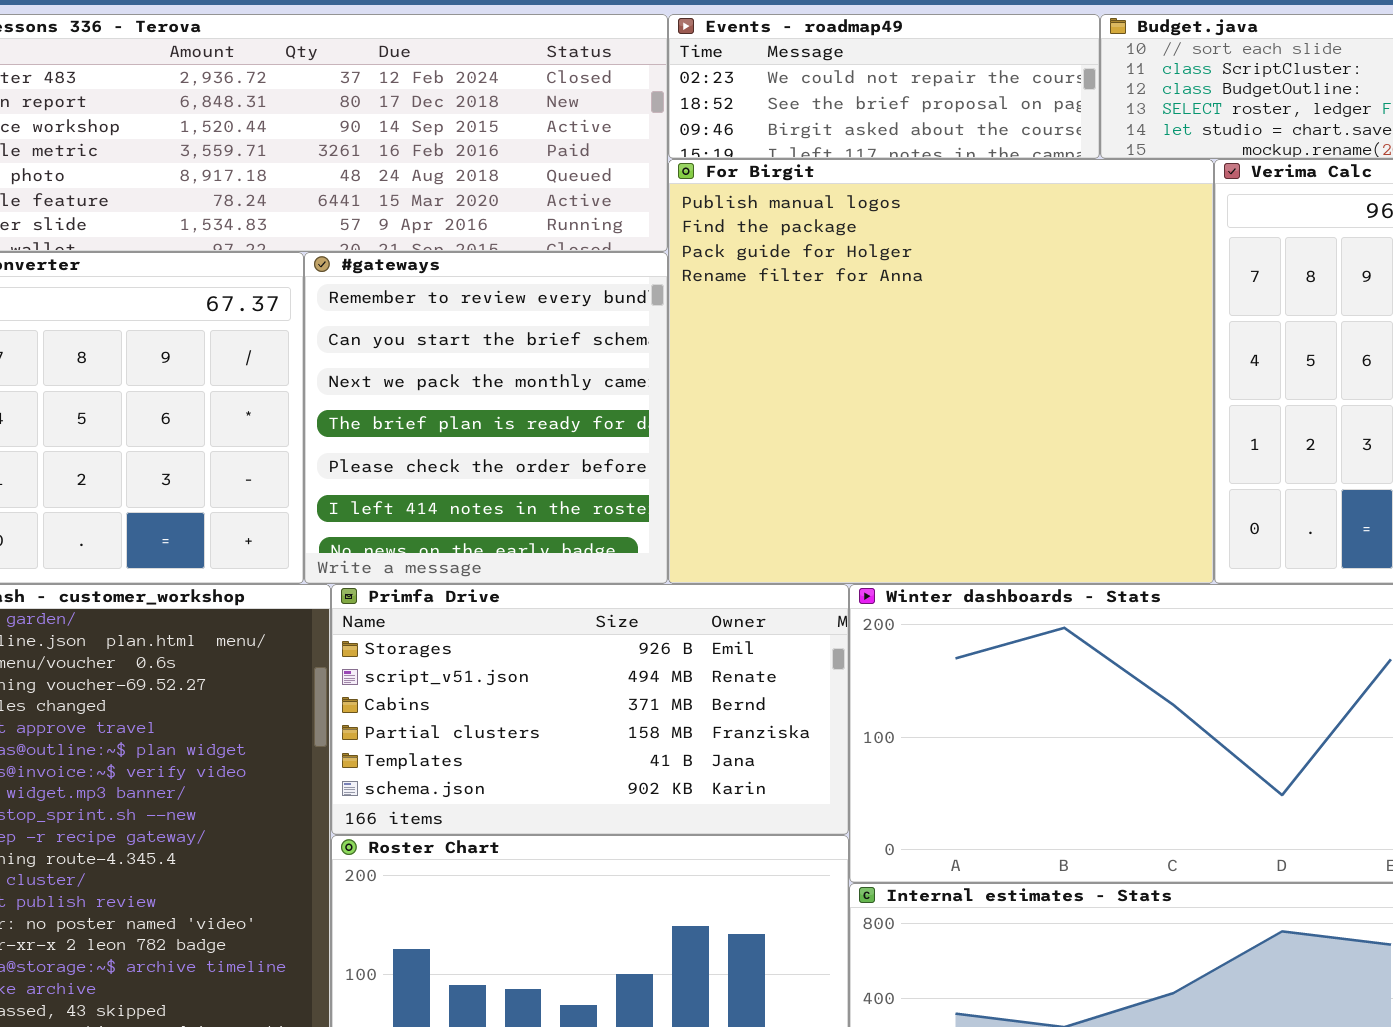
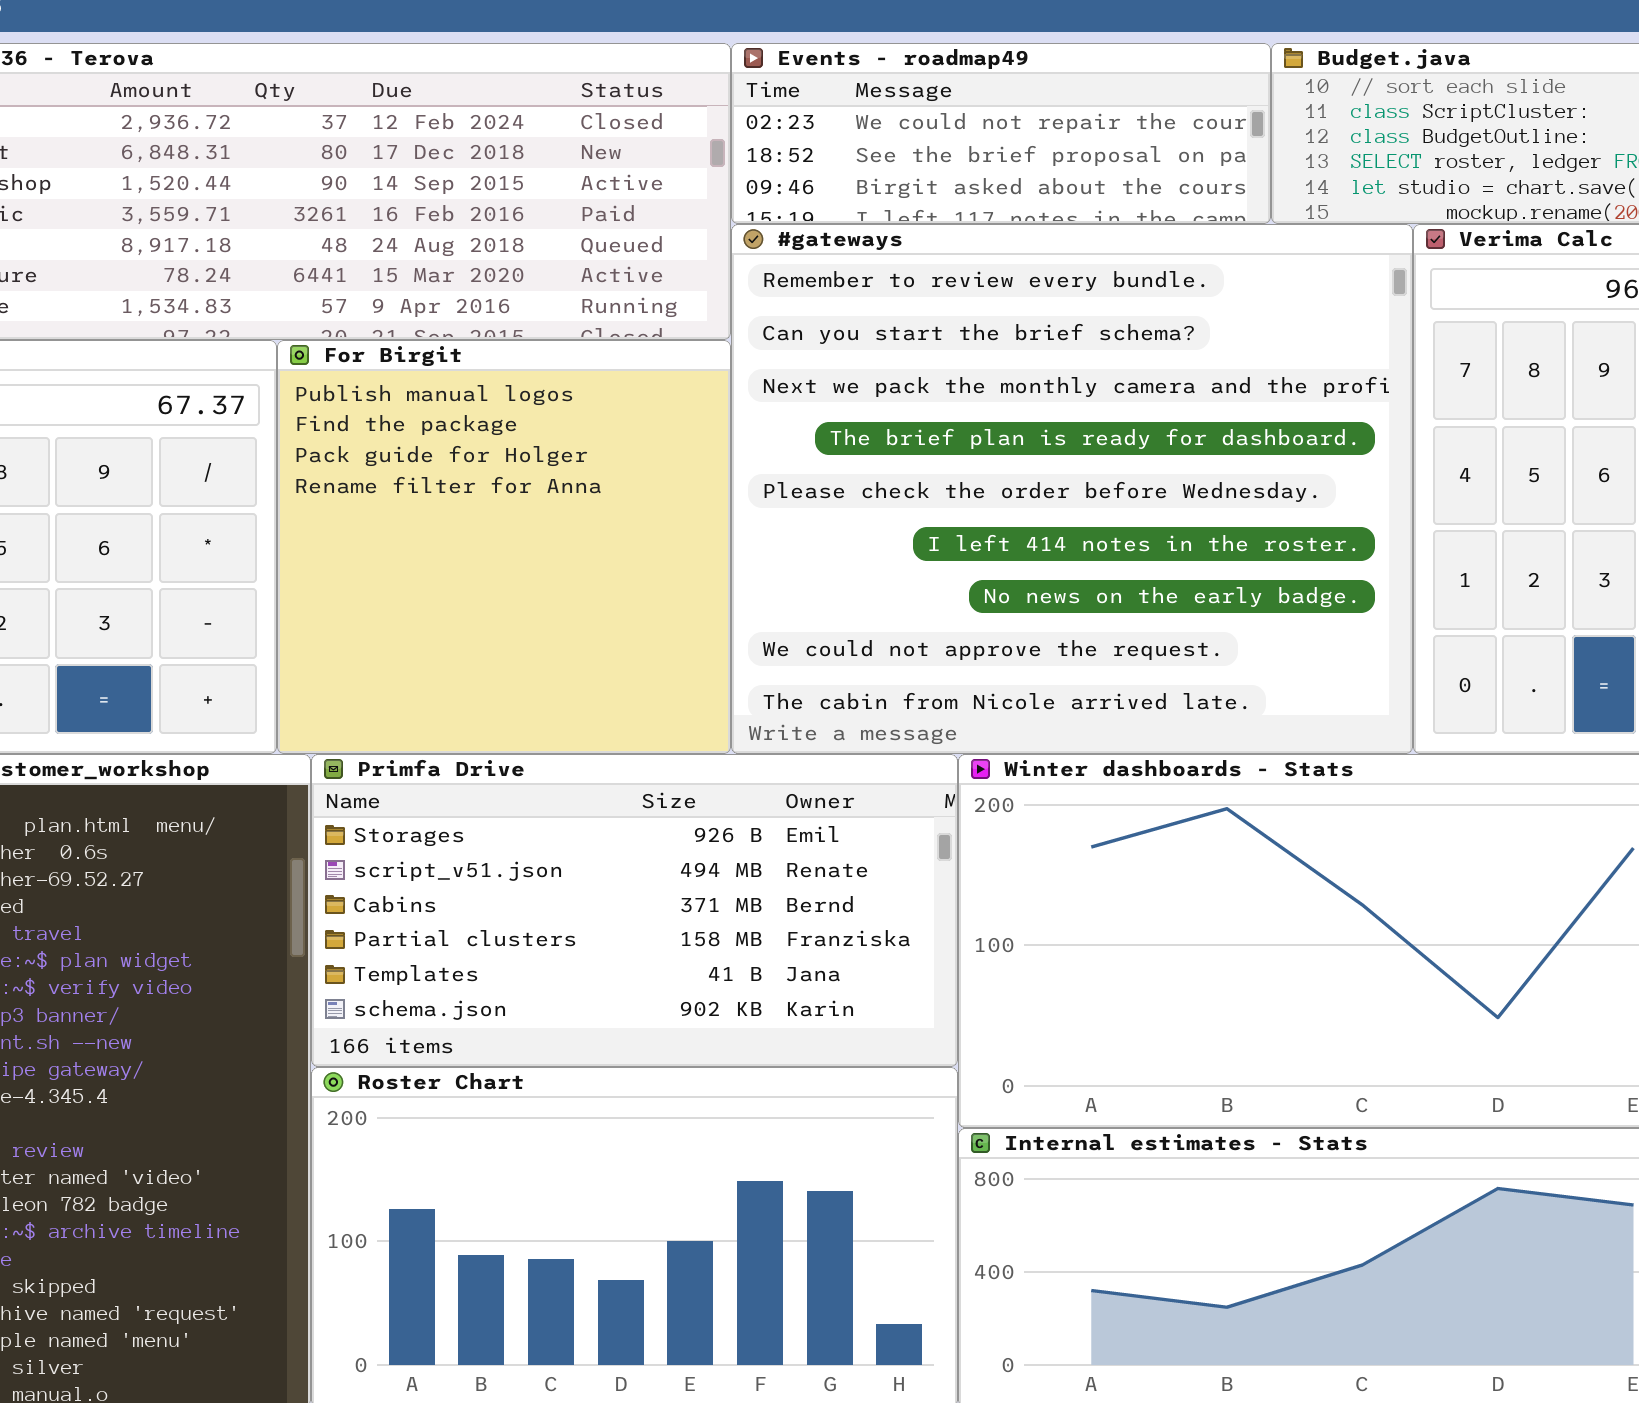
For Birgit: [668,159,1214,584] -> [277,340,731,754], moved, resized
#gateways: [304,252,668,584] -> [731,224,1413,754], moved, resized

